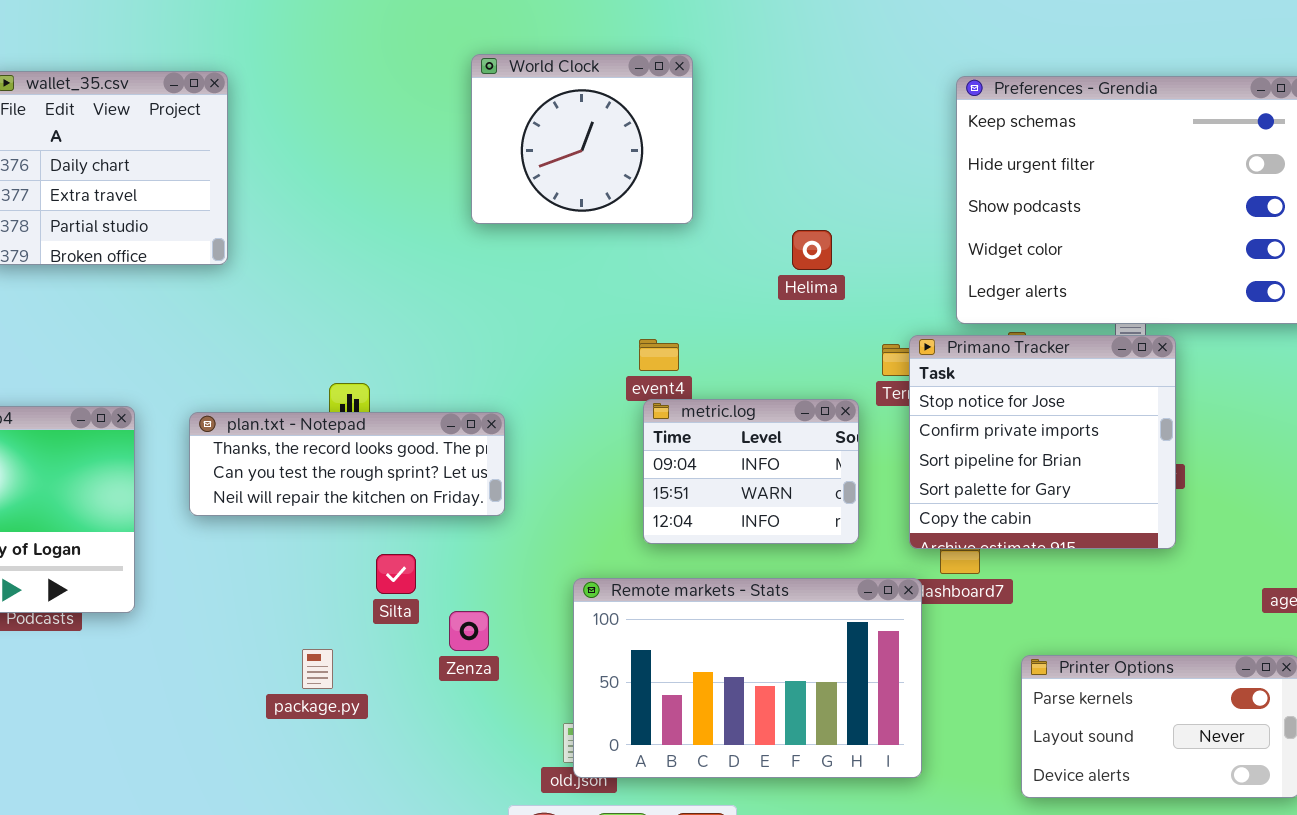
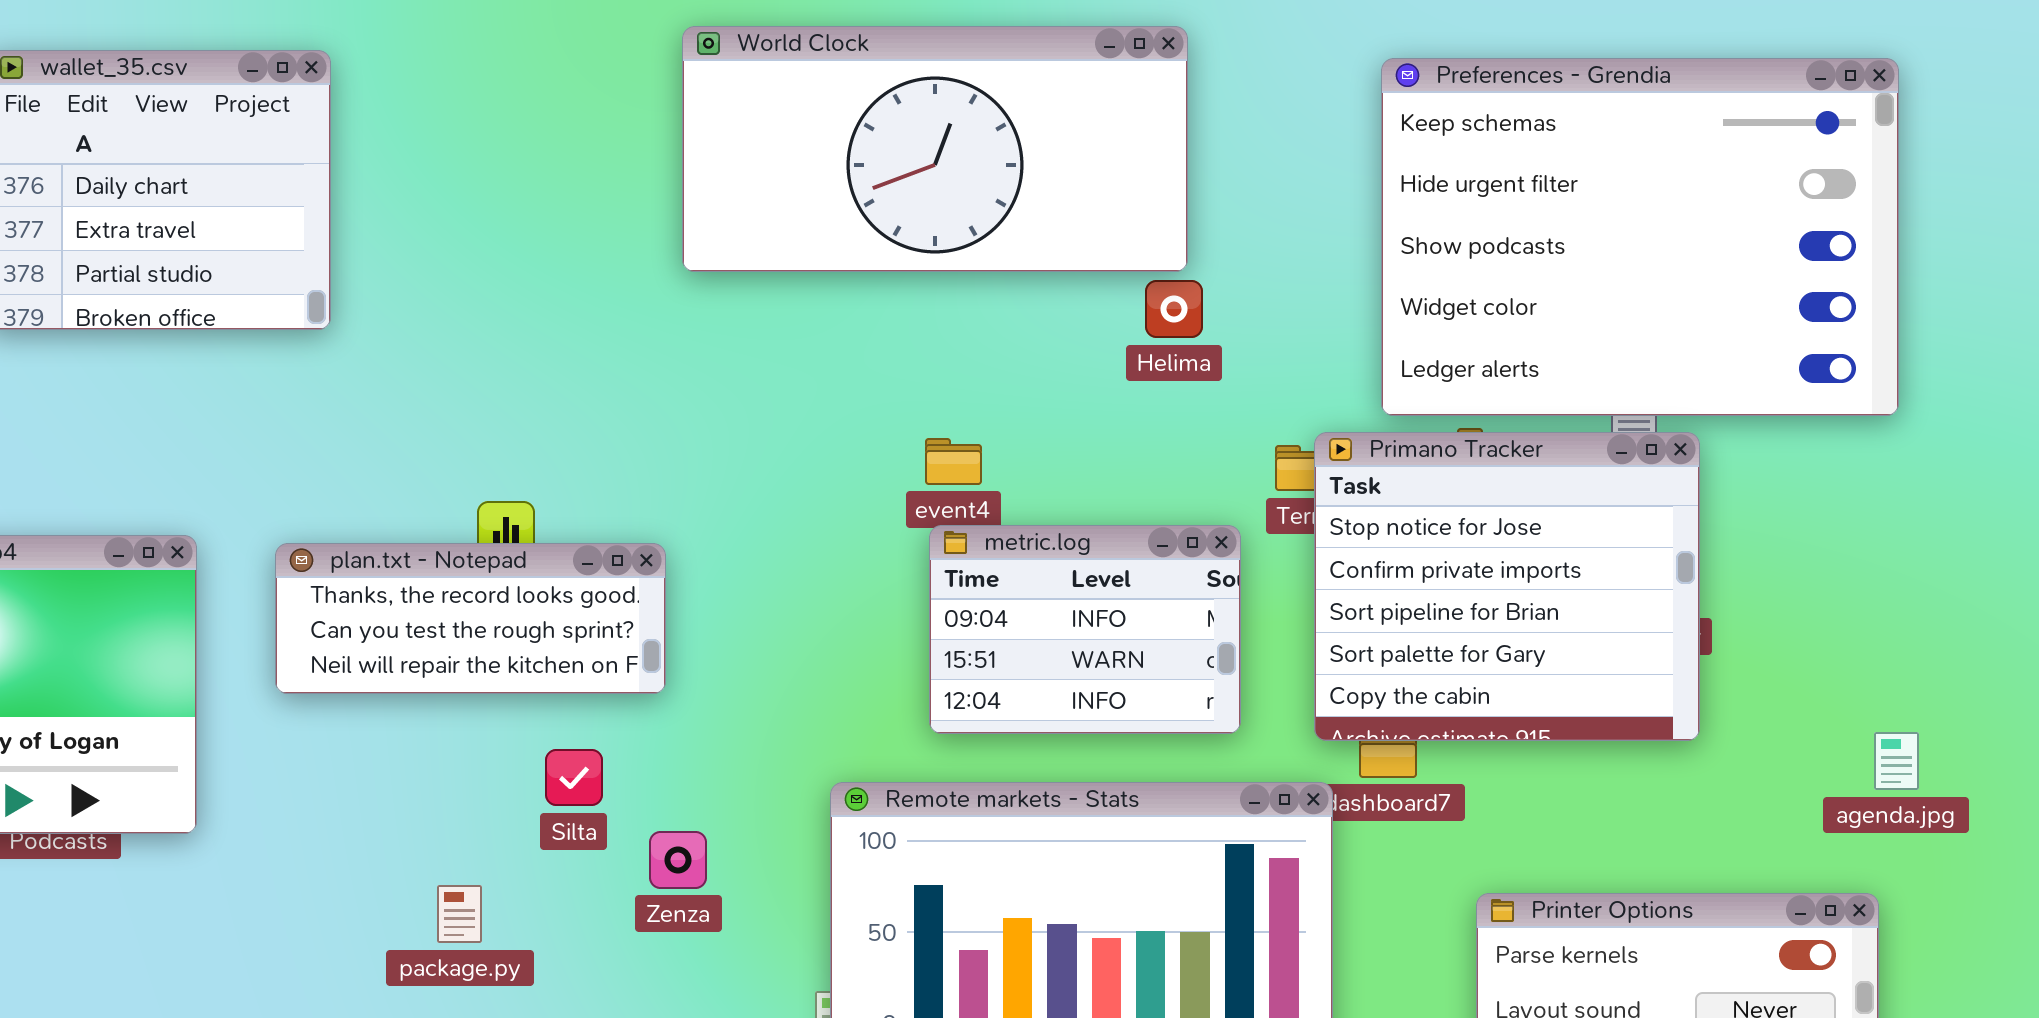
World Clock: [471,54,693,224] -> [682,26,1188,272], resized
plan.txt - Notepad: [189,412,505,516] -> [275,543,666,694], resized

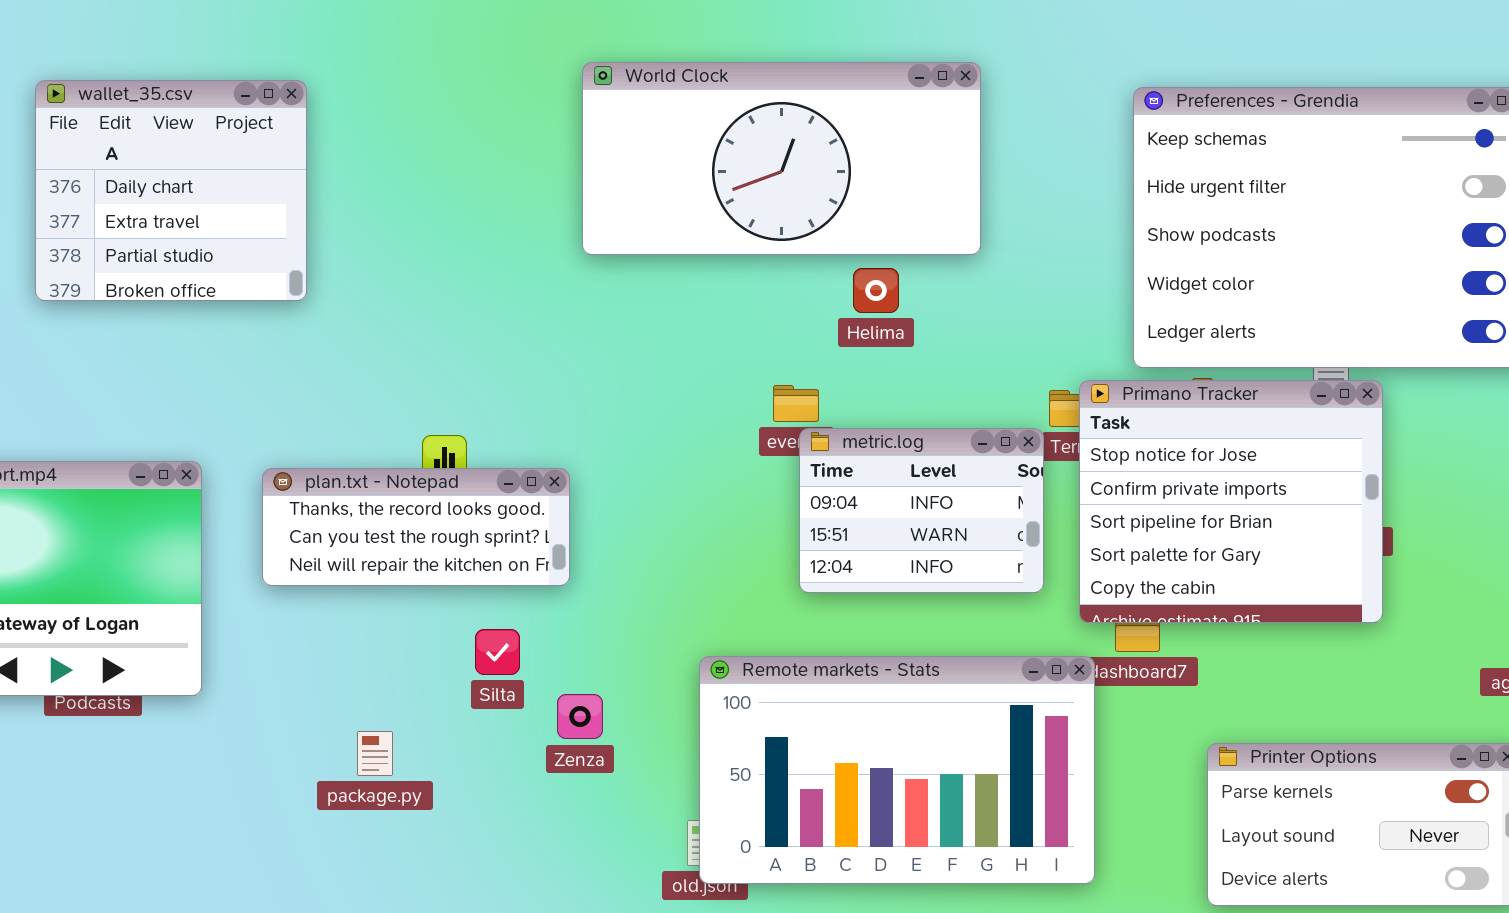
Helima: [1145,280,1203,338] -> [853,268,899,313], moved
metric.log: [929,525,1241,734] -> [799,428,1044,593], moved
package.py: [437,885,482,943] -> [357,731,393,776], moved

